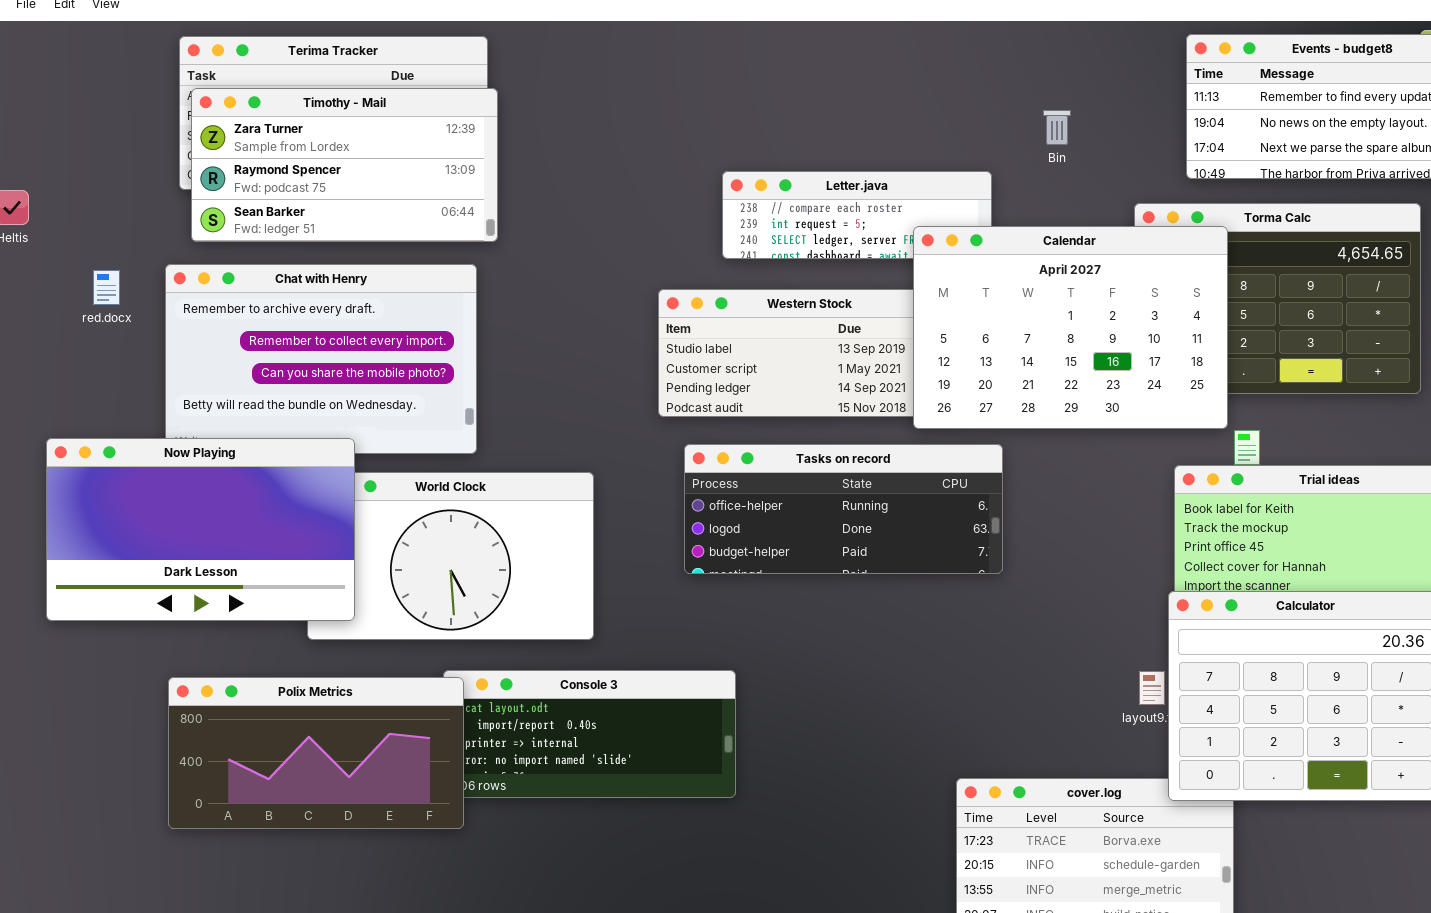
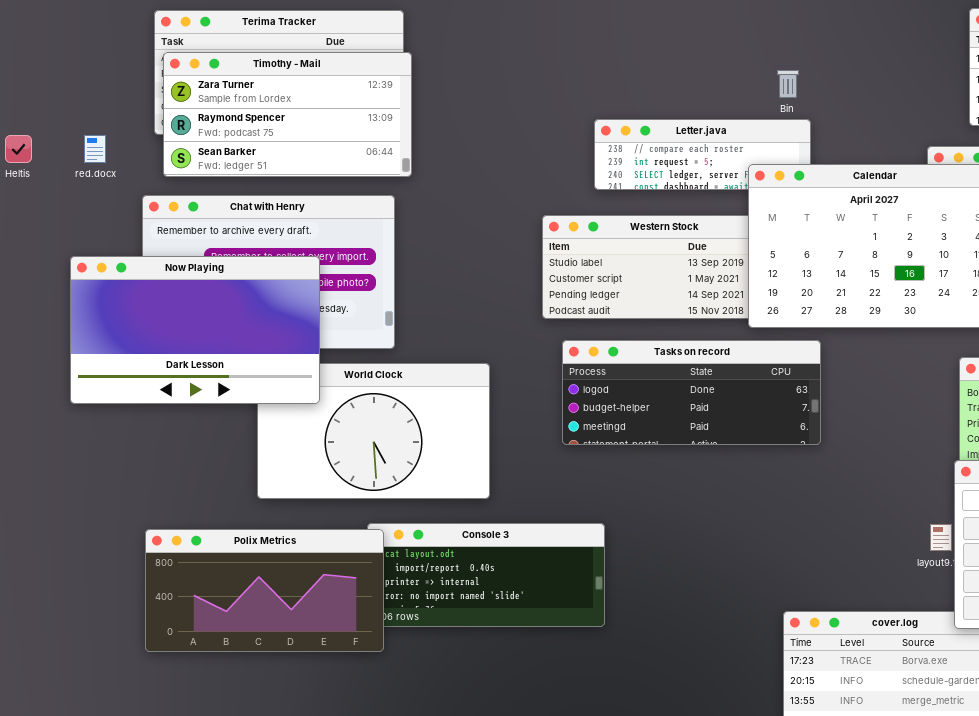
Bin: [1043,110,1071,145] -> [777,70,799,98], moved
red.docx: [93,270,120,305] -> [84,135,106,163], moved
Now Playing: [46,438,355,621] -> [70,256,320,404], moved
Tasks on record: [684,444,1003,574] -> [562,340,821,445], scrolled down 1 row

